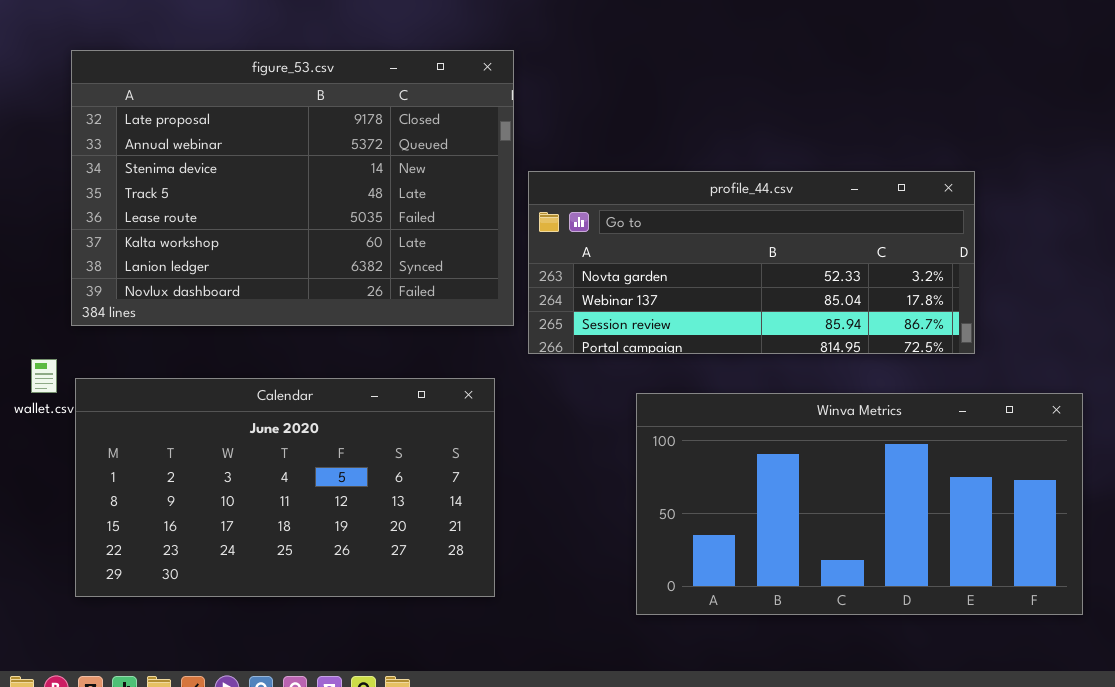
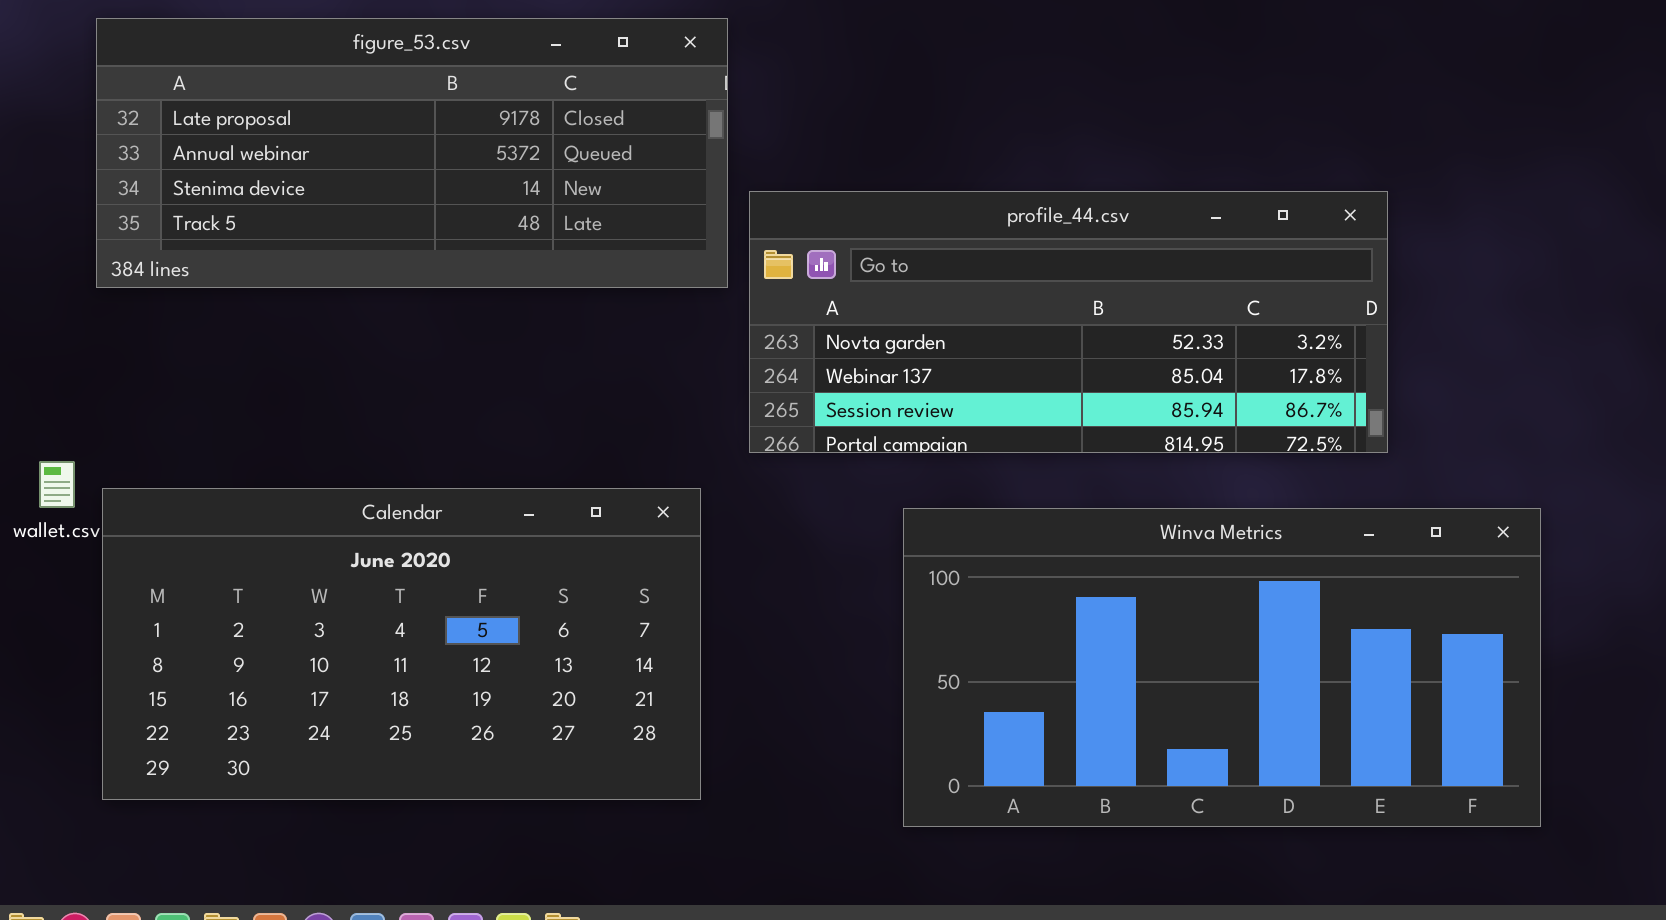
figure_53.csv: [71,50,514,326] -> [96,18,728,288], resized

